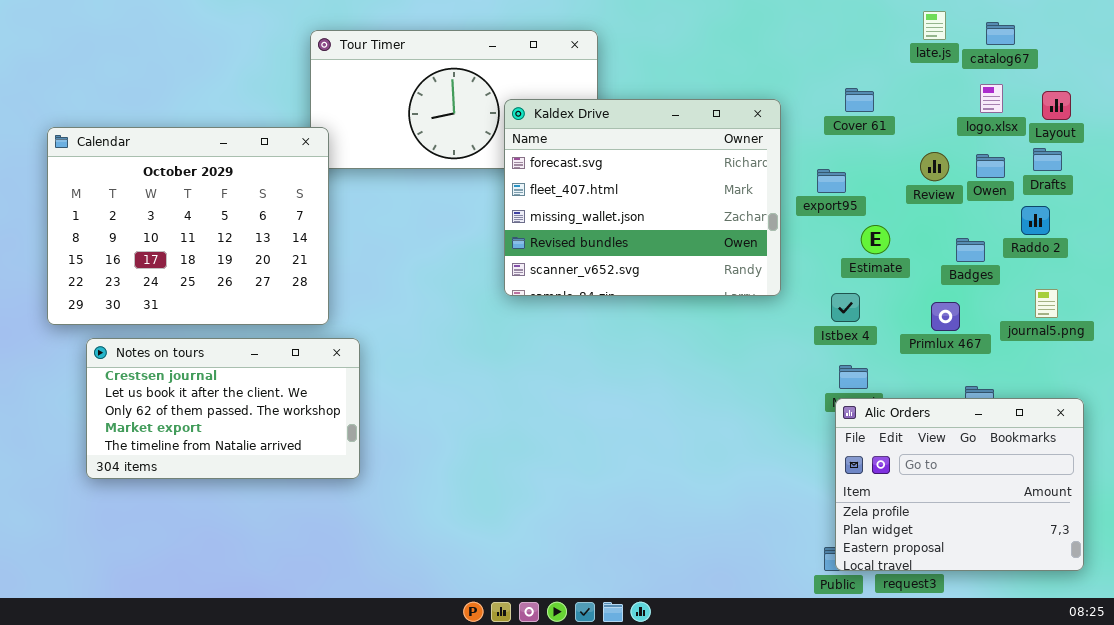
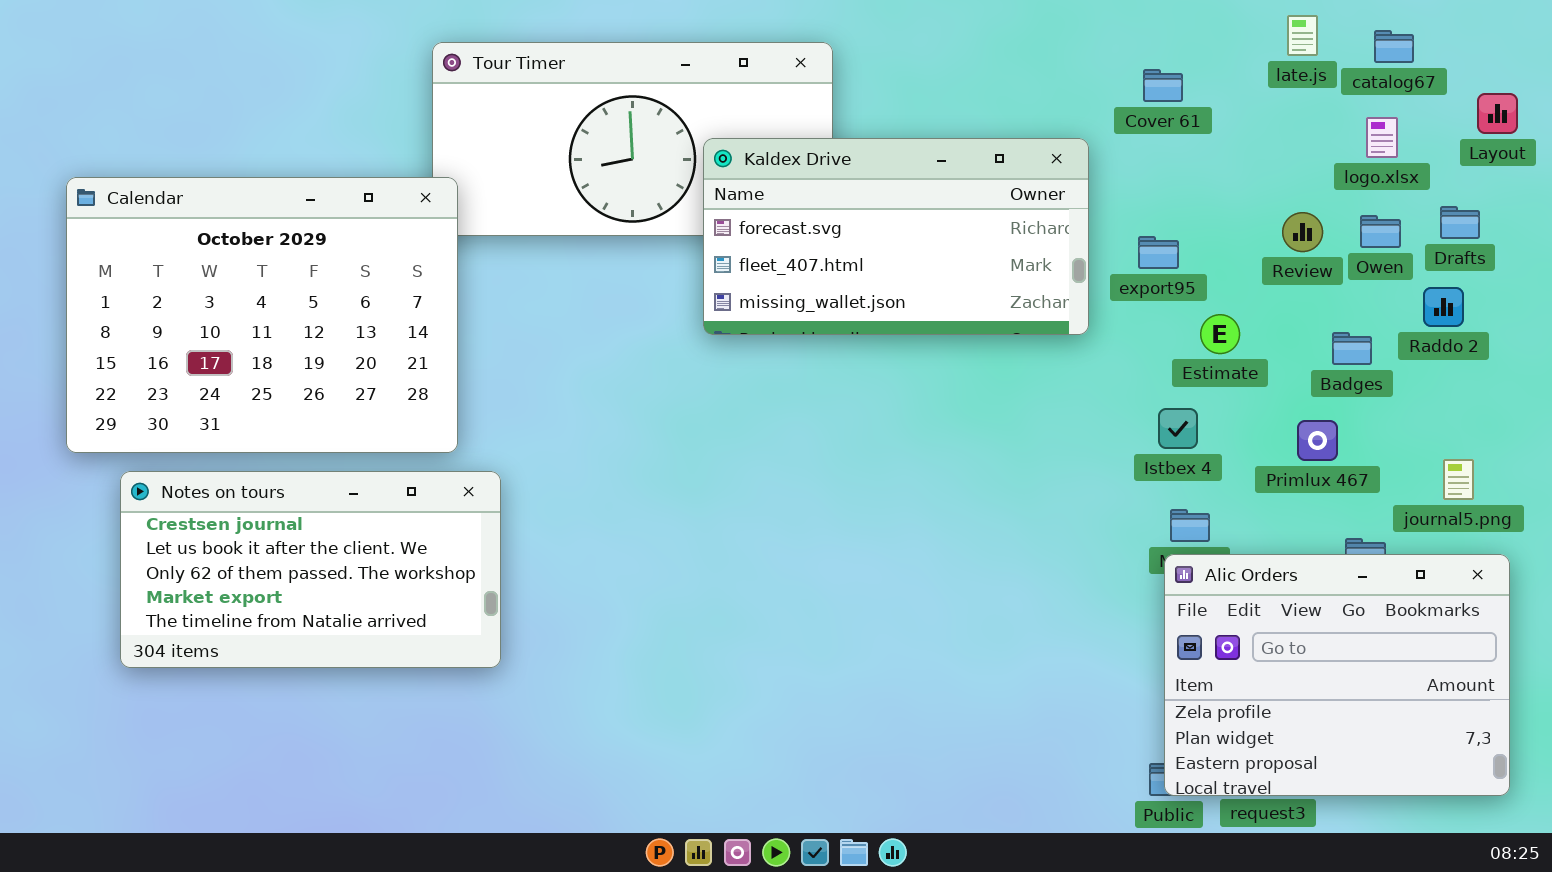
Cover 61: [845,88,874,112] -> [1143,69,1183,102], moved
Layout: [1042,91,1071,120] -> [1477,93,1518,134], moved
Kaldex Drive: [504,99,781,296] -> [703,138,1089,335], resized
journal5.png: [1035,289,1058,318] -> [1443,459,1474,500], moved

